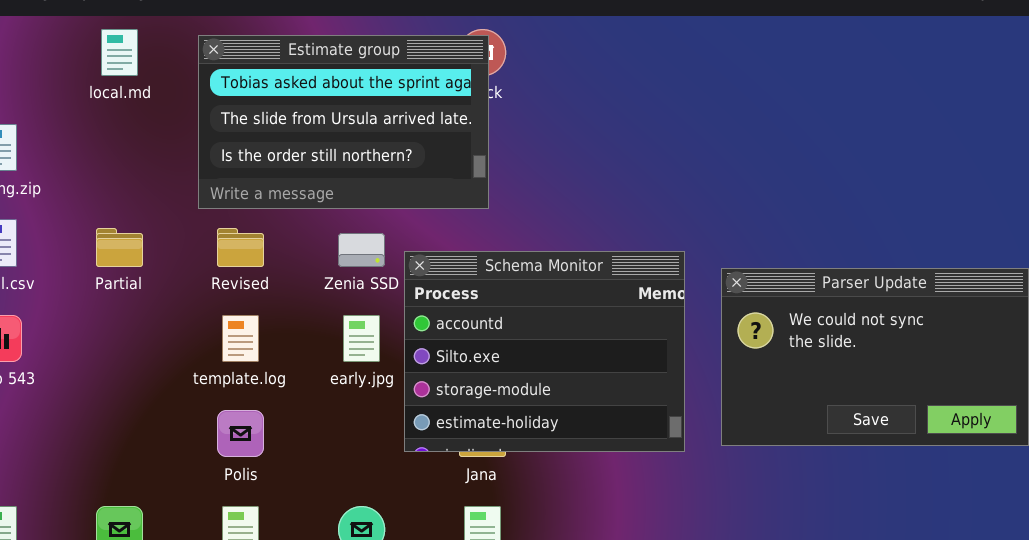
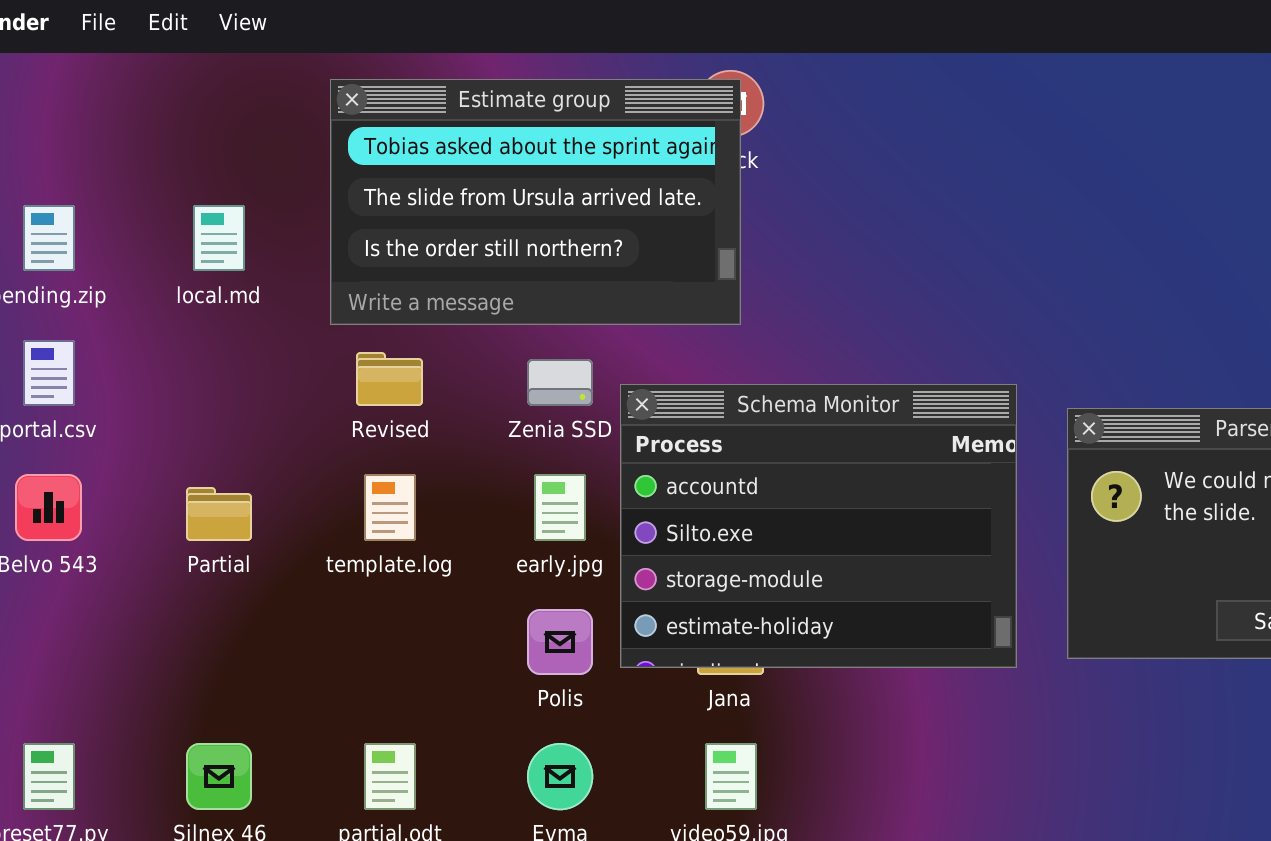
local.md: [101,29,138,76] -> [193,205,245,271], moved
Partial: [96,228,143,267] -> [186,487,252,541], moved
Polis: [217,410,264,457] -> [527,609,593,675], moved

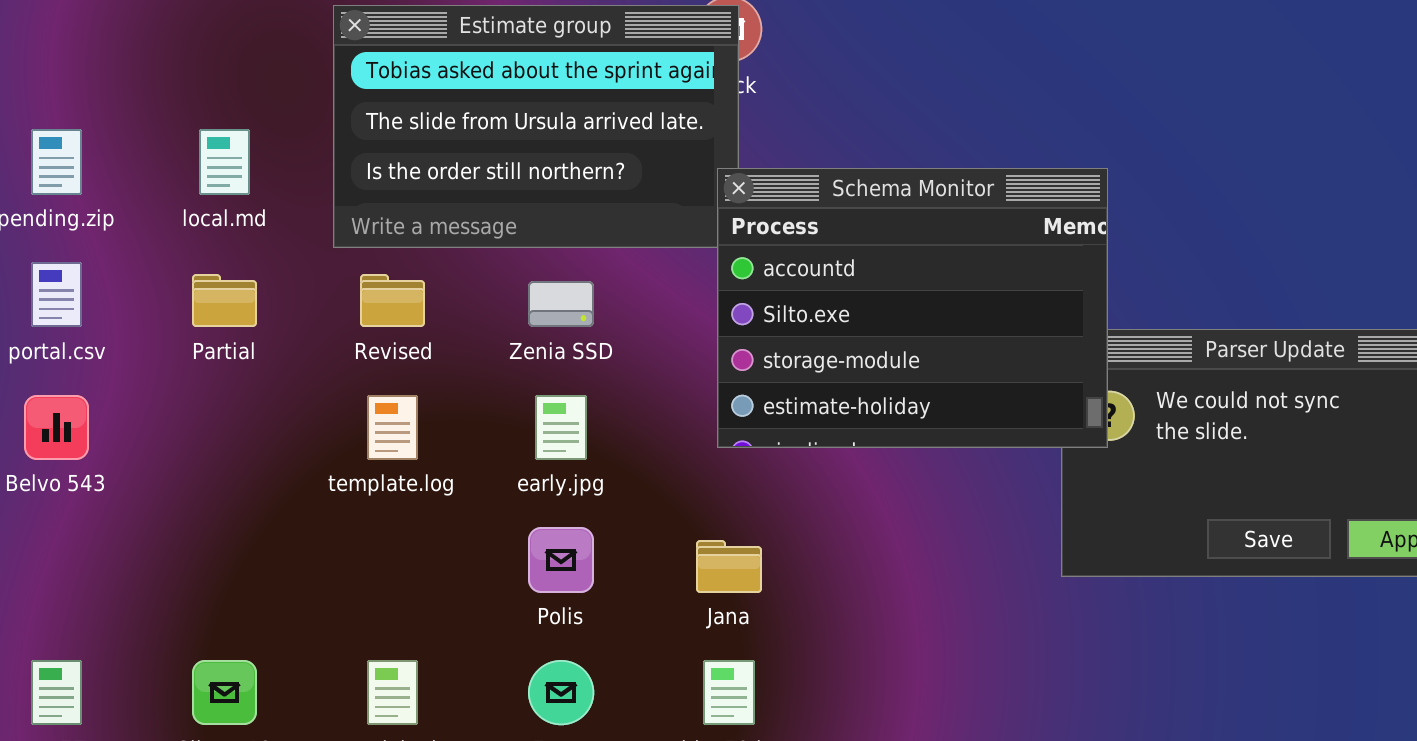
Schema Monitor: [620,384,1017,668] -> [717,168,1108,448], moved
Partial: [186,487,252,541] -> [192,274,257,327], moved

